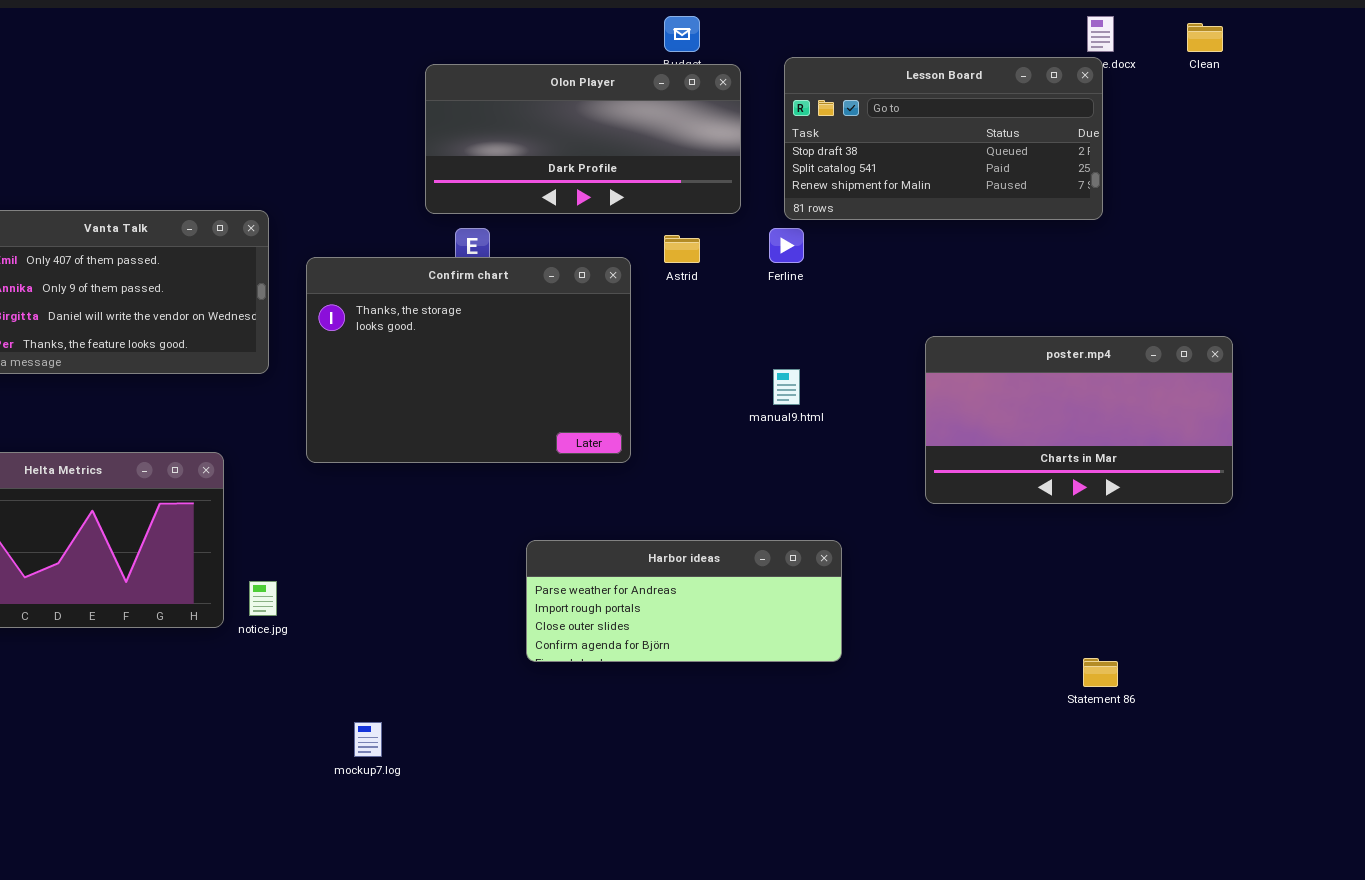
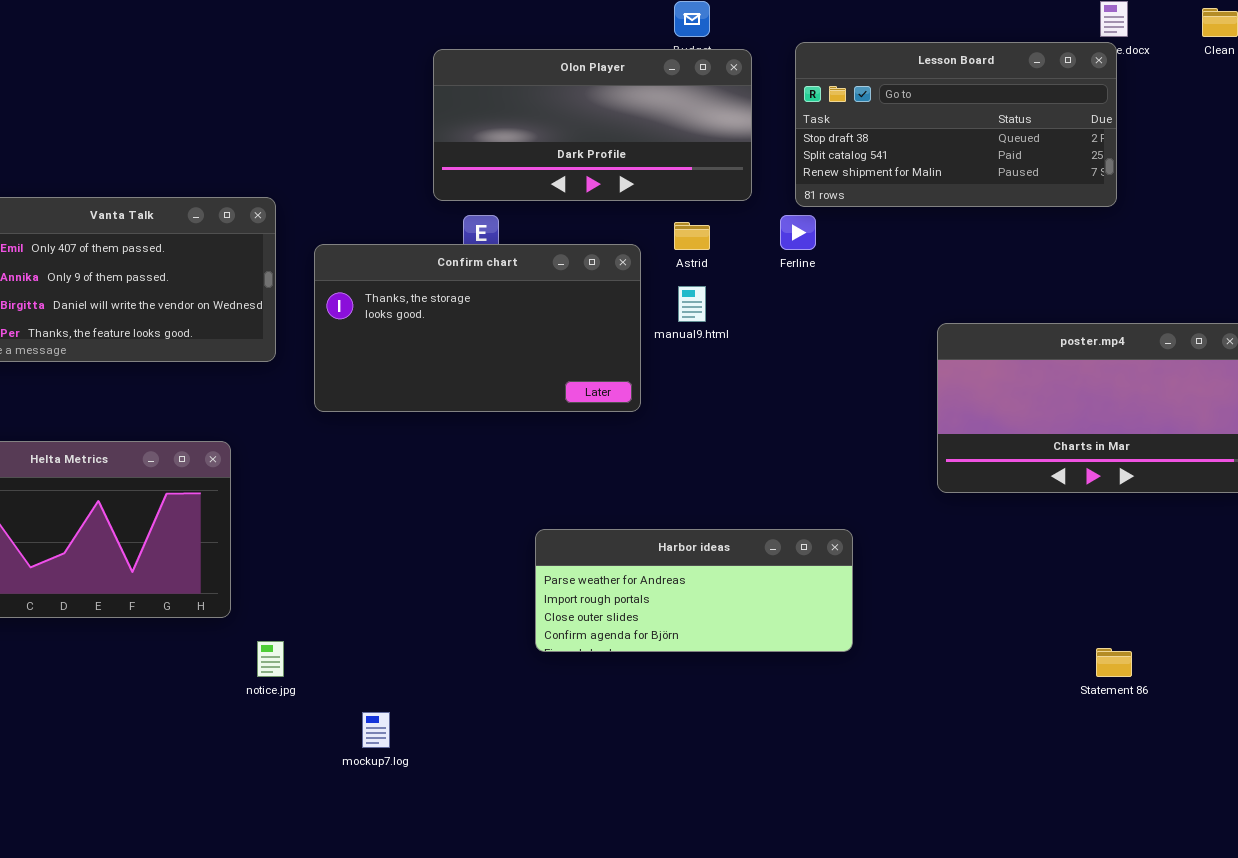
Confirm chart: [306,257,631,463] -> [314,244,641,412], resized
manual9.html: [773,369,800,405] -> [678,286,706,322], moved
notice.jpg: [249,581,277,616] -> [257,641,284,677], moved

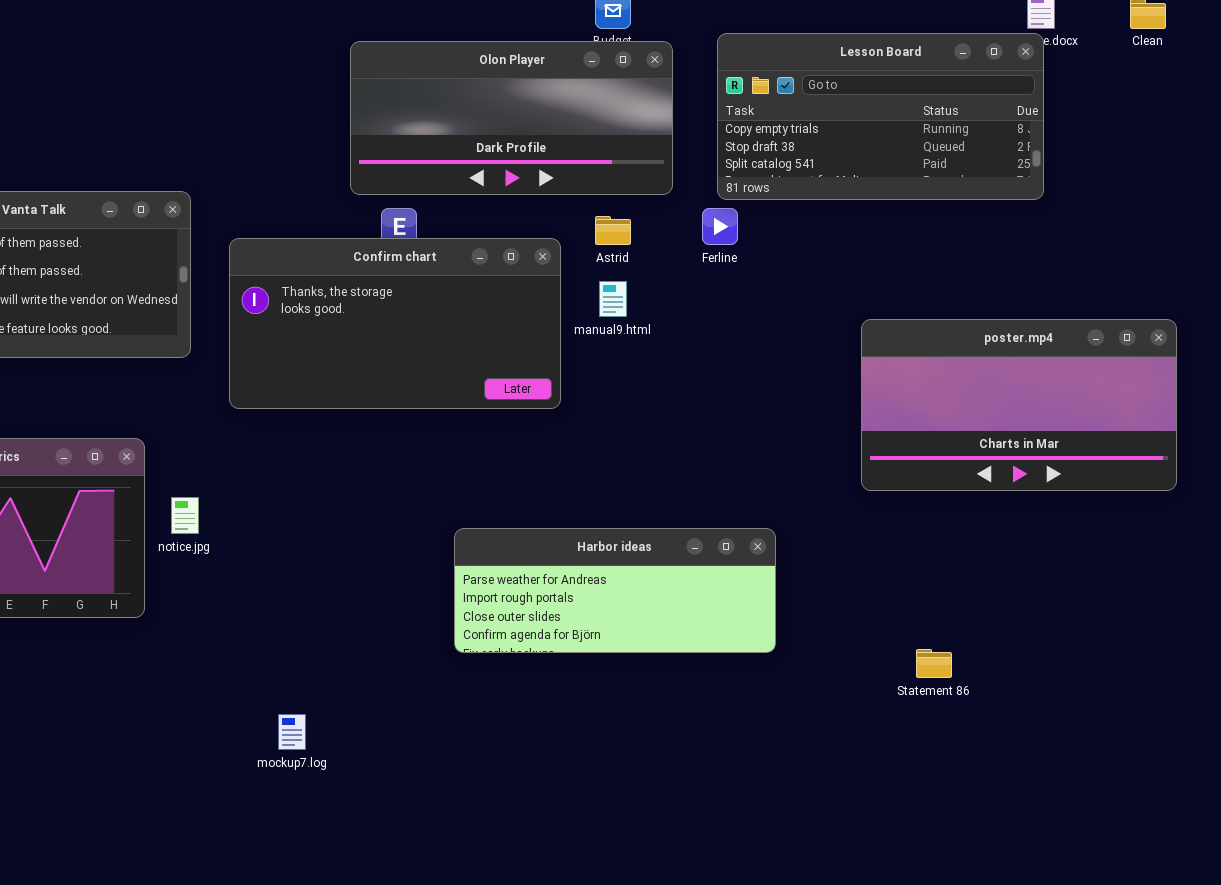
Lesson Board: [795,42,1117,207] -> [717,33,1044,200], scrolled up 1 row
notice.jpg: [257,641,284,677] -> [171,497,199,534], moved
Statement 86: [1096,648,1132,677] -> [916,649,952,678], moved

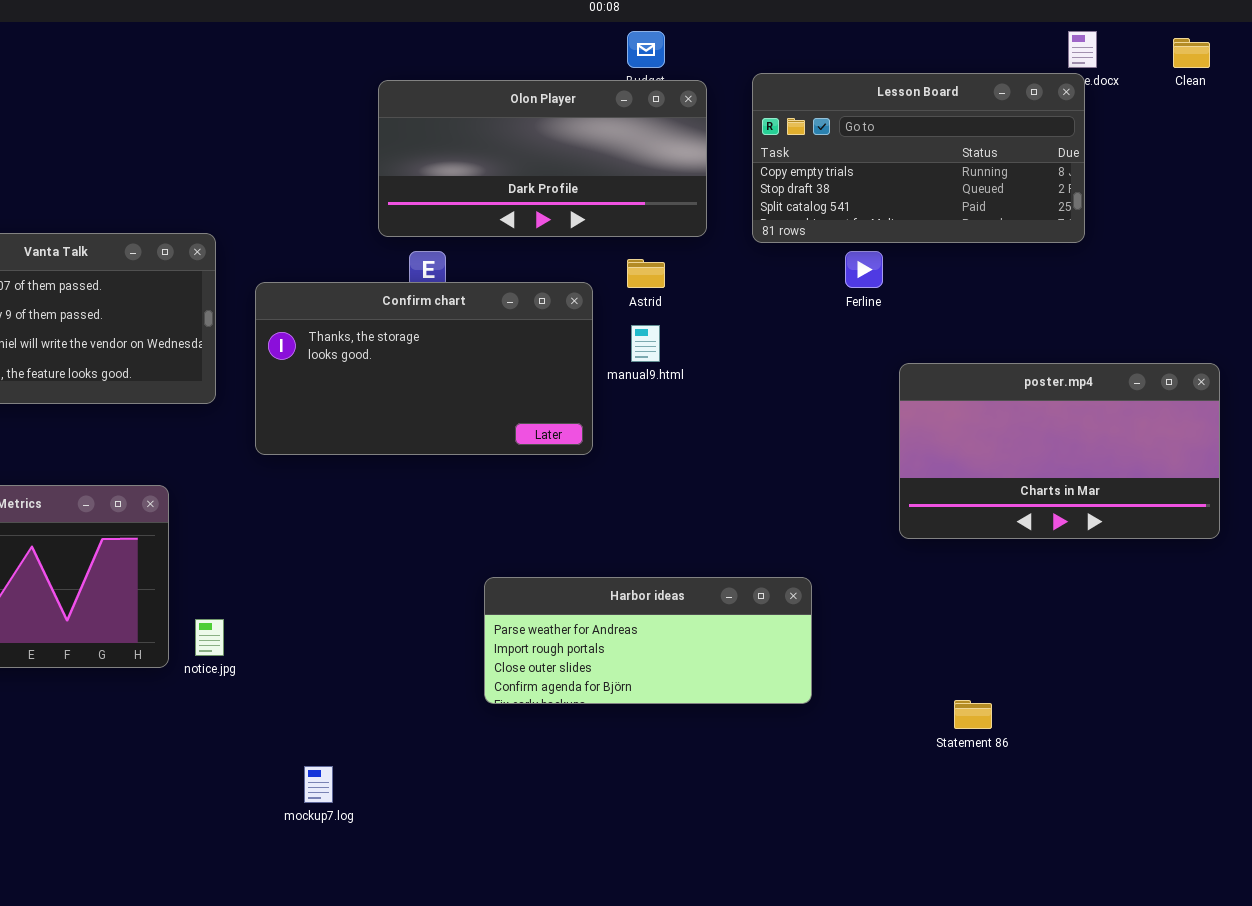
Ferline: [702,208,738,245] -> [845,251,883,288], moved
notice.jpg: [171,497,199,534] -> [195,619,224,656], moved

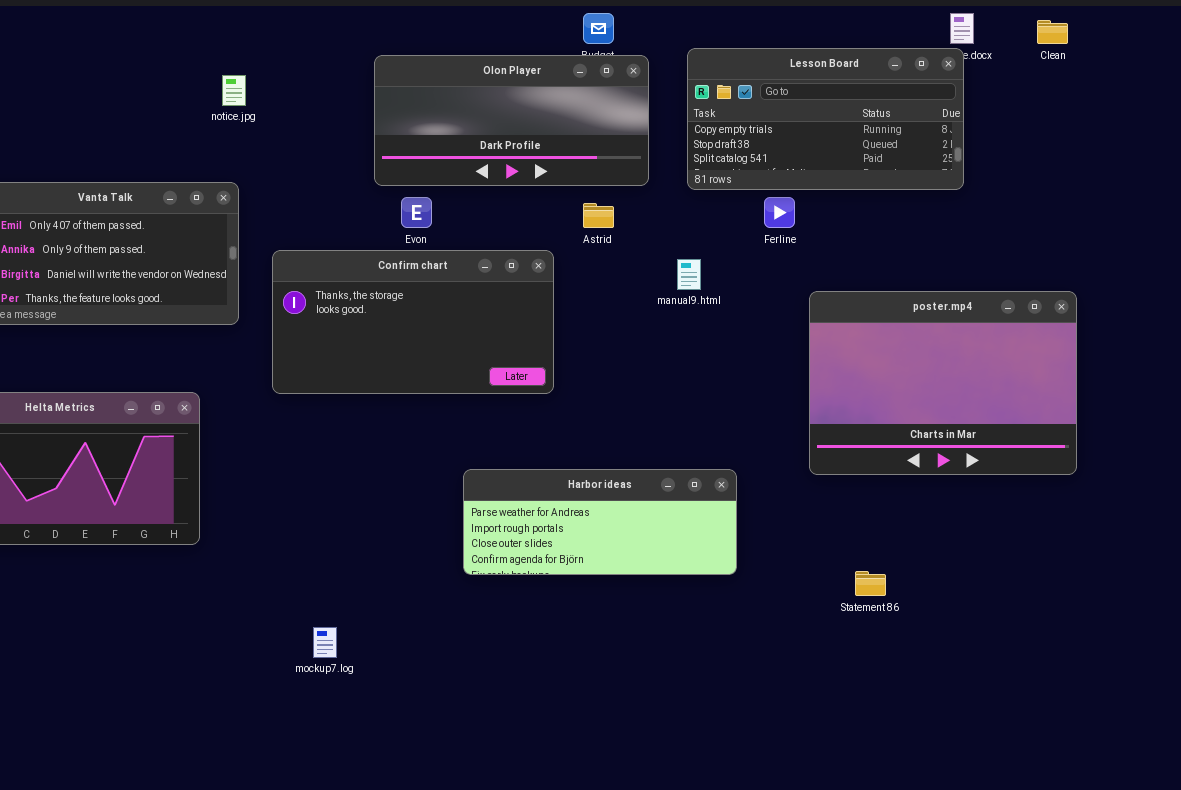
Confirm chart: [255,282,593,455] -> [272,250,554,394], moved
manual9.html: [631,325,660,362] -> [677,259,701,290], moved
poster.mp4: [899,363,1220,539] -> [809,291,1077,475], resized
notice.jpg: [195,619,224,656] -> [222,75,246,106], moved

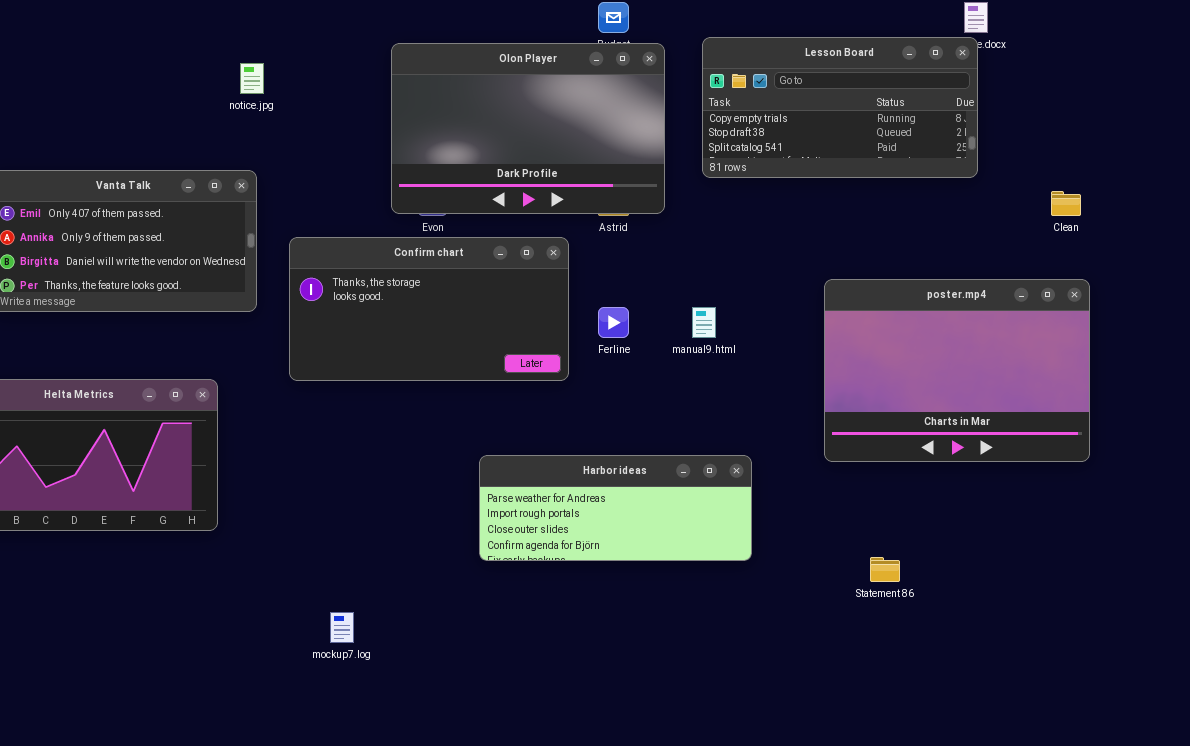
Clean: [1037,20,1068,44] -> [1051,191,1081,216], moved
Olon Player: [374,55,649,186] -> [391,43,665,214], resized
Ferline: [764,197,795,228] -> [598,307,629,338], moved
manual9.html: [677,259,701,290] -> [692,307,716,338], moved

